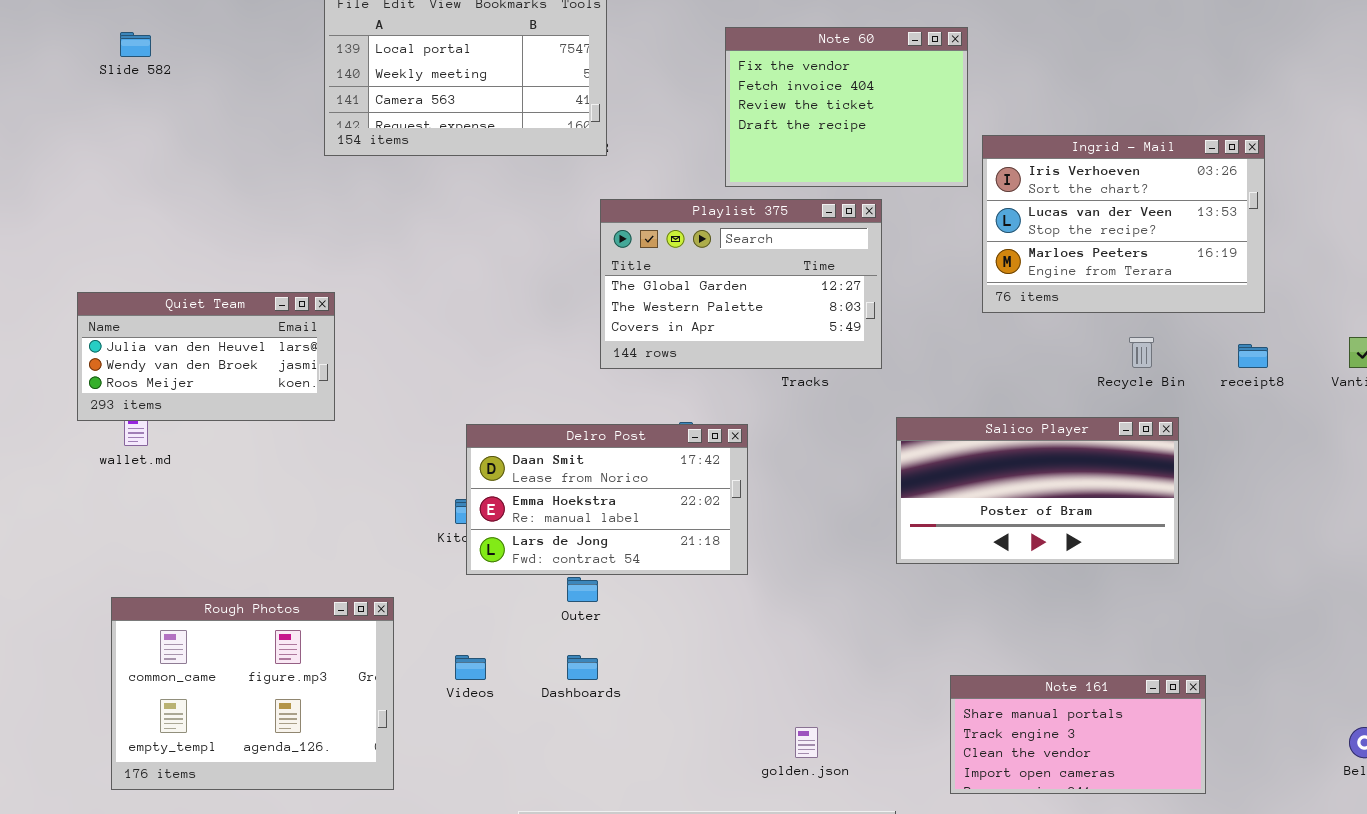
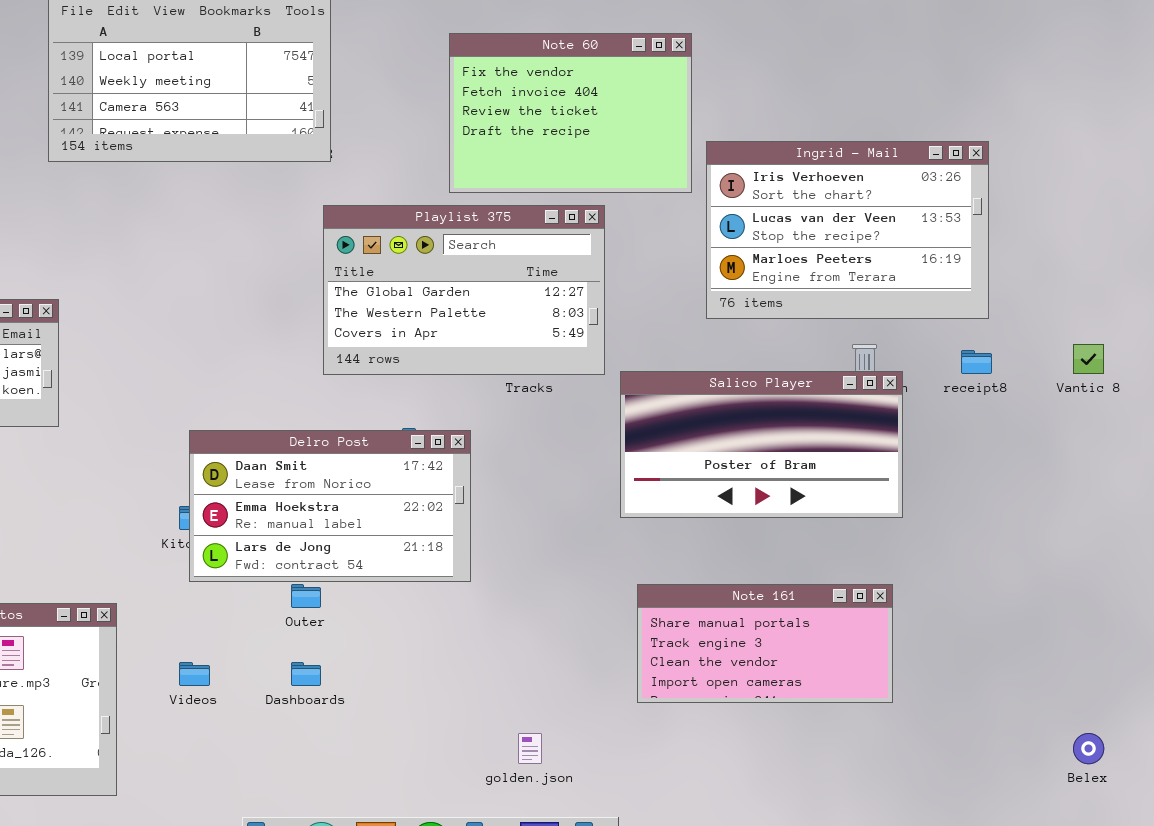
Salico Player: [896,417,1179,564] -> [620,371,903,518], moved
Note 161: [950,675,1206,794] -> [637,584,893,703], moved

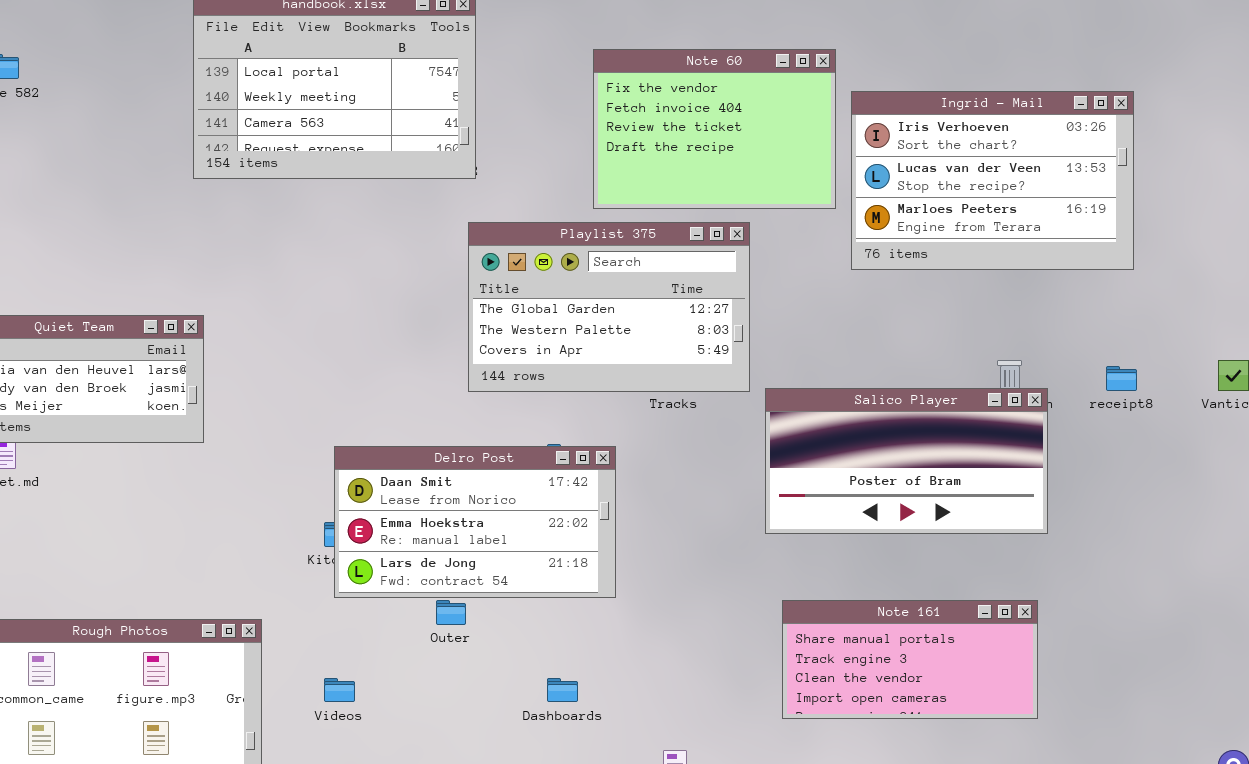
Ingrid - Mail: [706,141,989,319] -> [851,91,1134,270], moved
Dashboards: [291,662,321,686] -> [547,678,578,702], moved

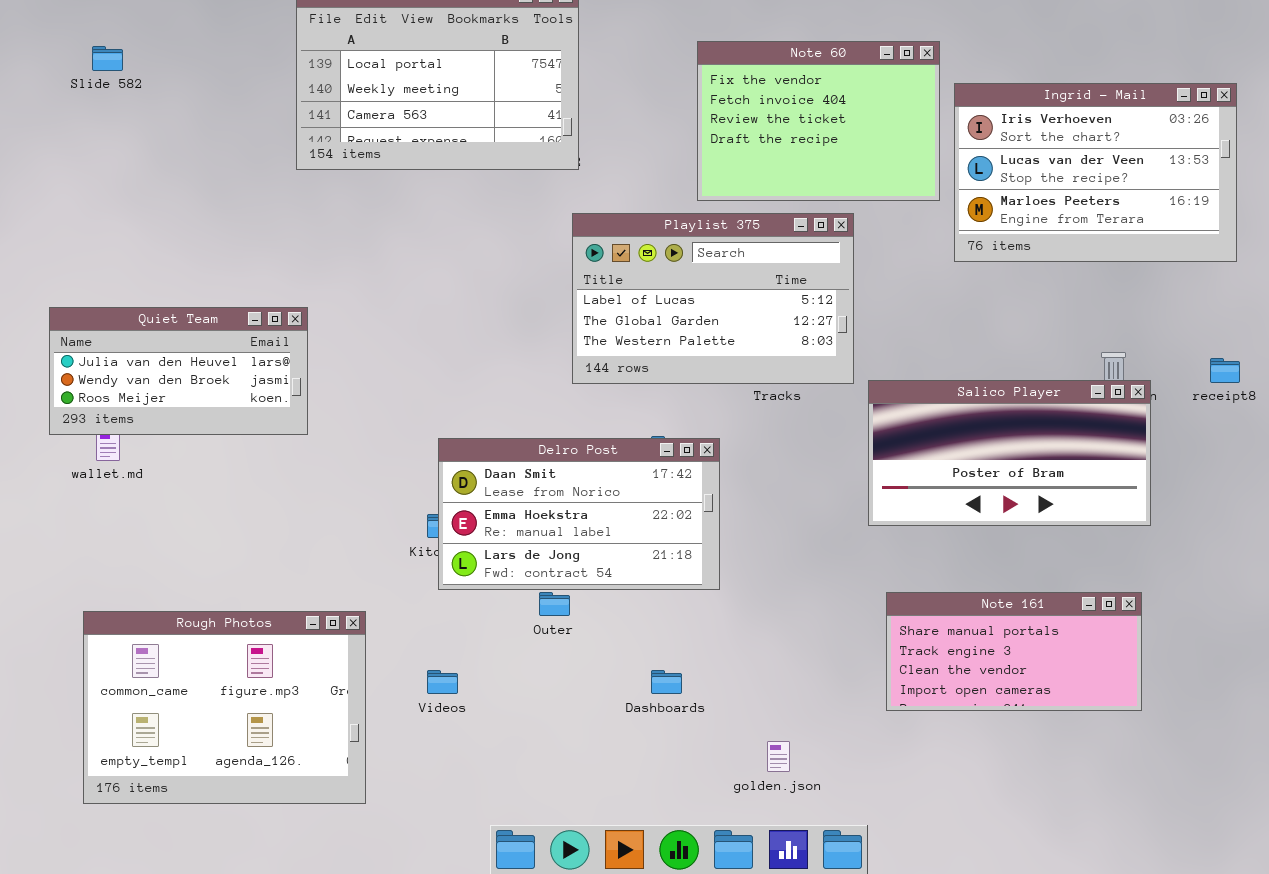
Playlist 375: [468,222,750,392] -> [572,213,854,384], scrolled up 1 row

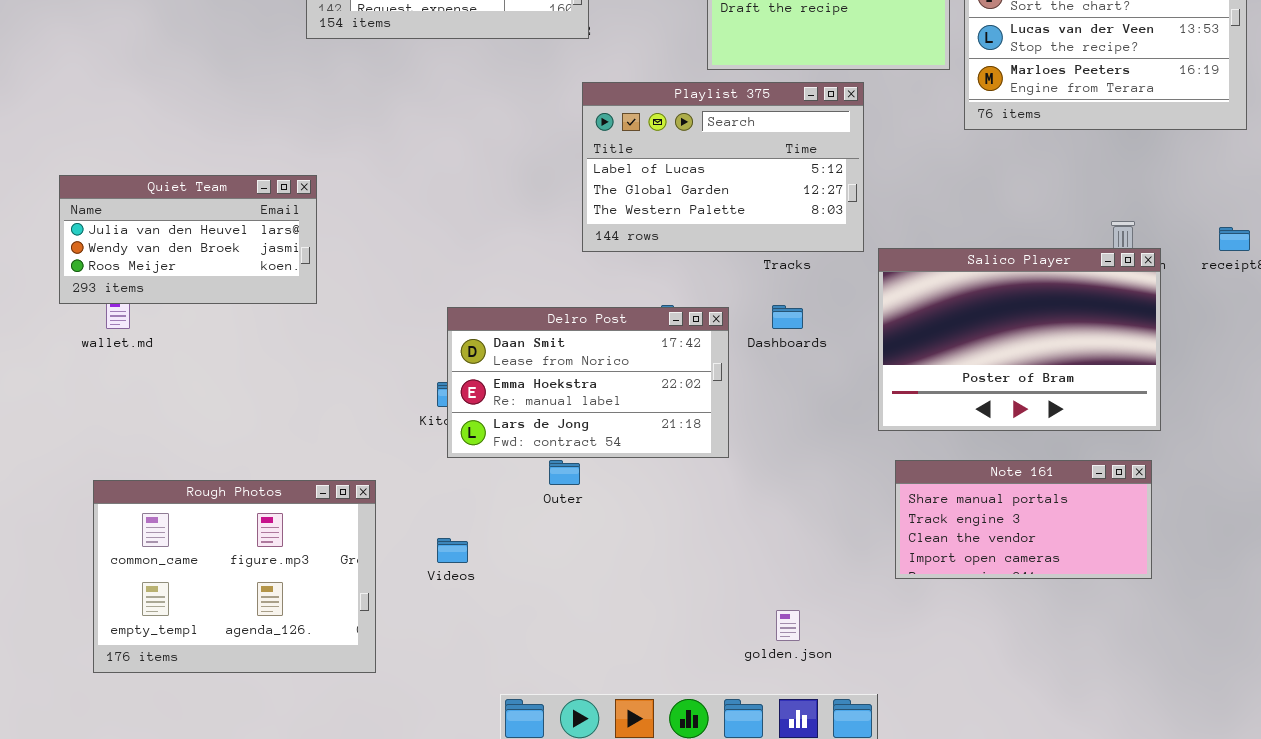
Salico Player: [868,380,1151,526] -> [878,248,1161,431], resized
Dashboards: [651,670,682,694] -> [772,305,803,329], moved

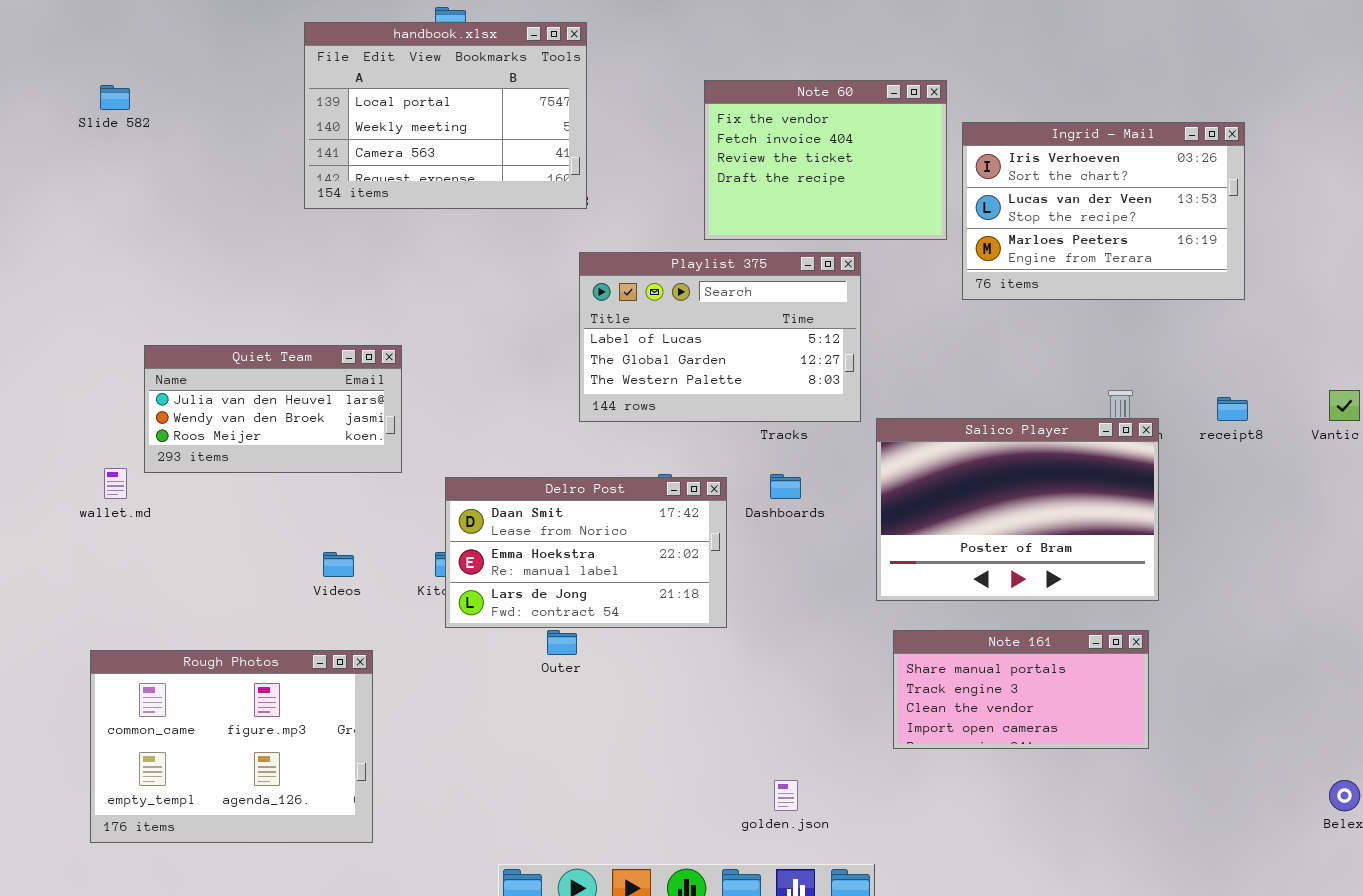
Quiet Team: [59,175,317,304] -> [144,345,402,473], moved
Videos: [437,538,468,563] -> [323,552,354,577], moved

